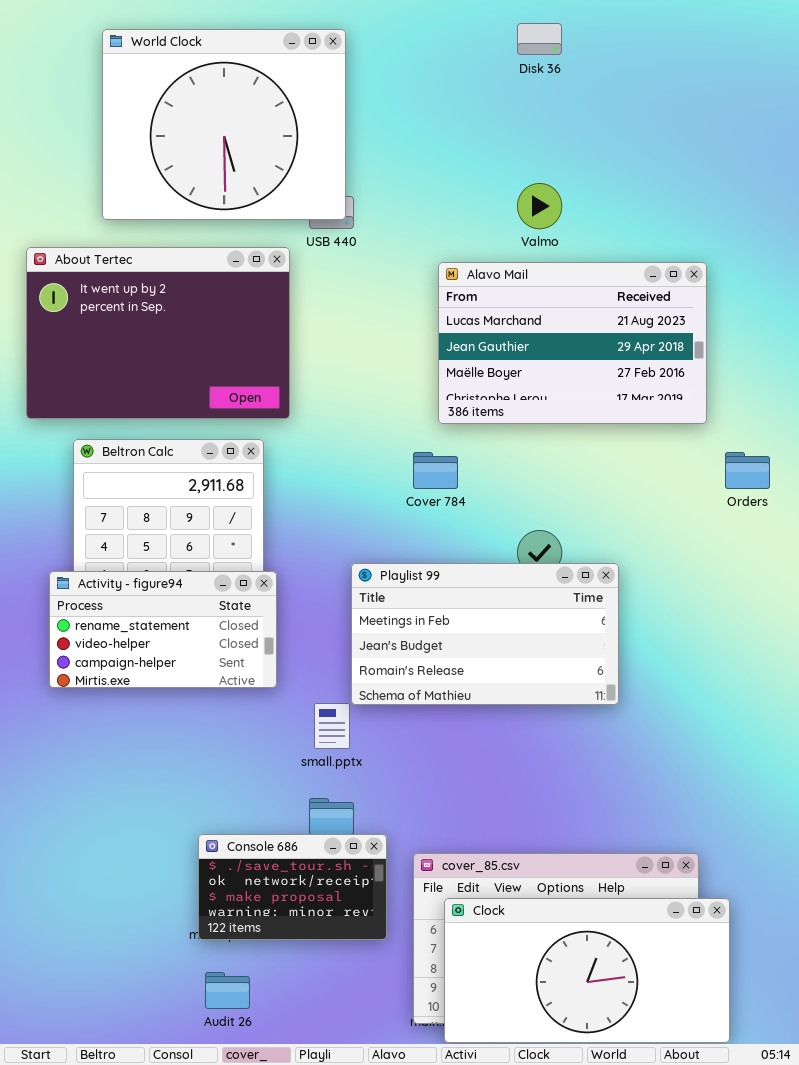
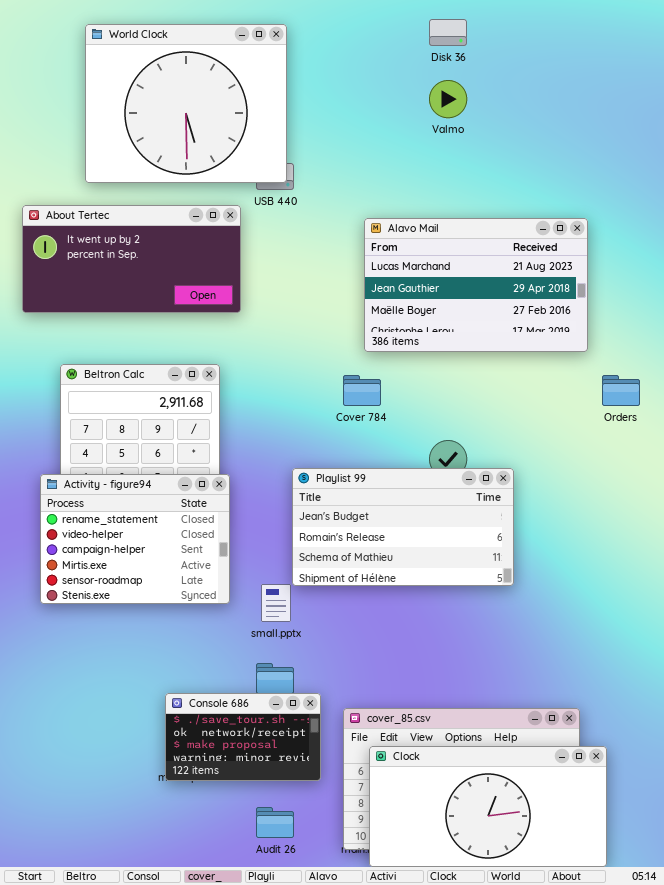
Valmo: [517,183,562,229] -> [429,80,467,118], moved
About Tertec: [26,247,290,419] -> [22,205,241,313], resized
Playlist 99: [351,563,619,705] -> [292,468,514,586], scrolled down 1 row
Activity - figure94: [49,571,277,688] -> [40,474,230,604], resized
Audit 26: [205,972,250,1009] -> [256,807,294,838], moved

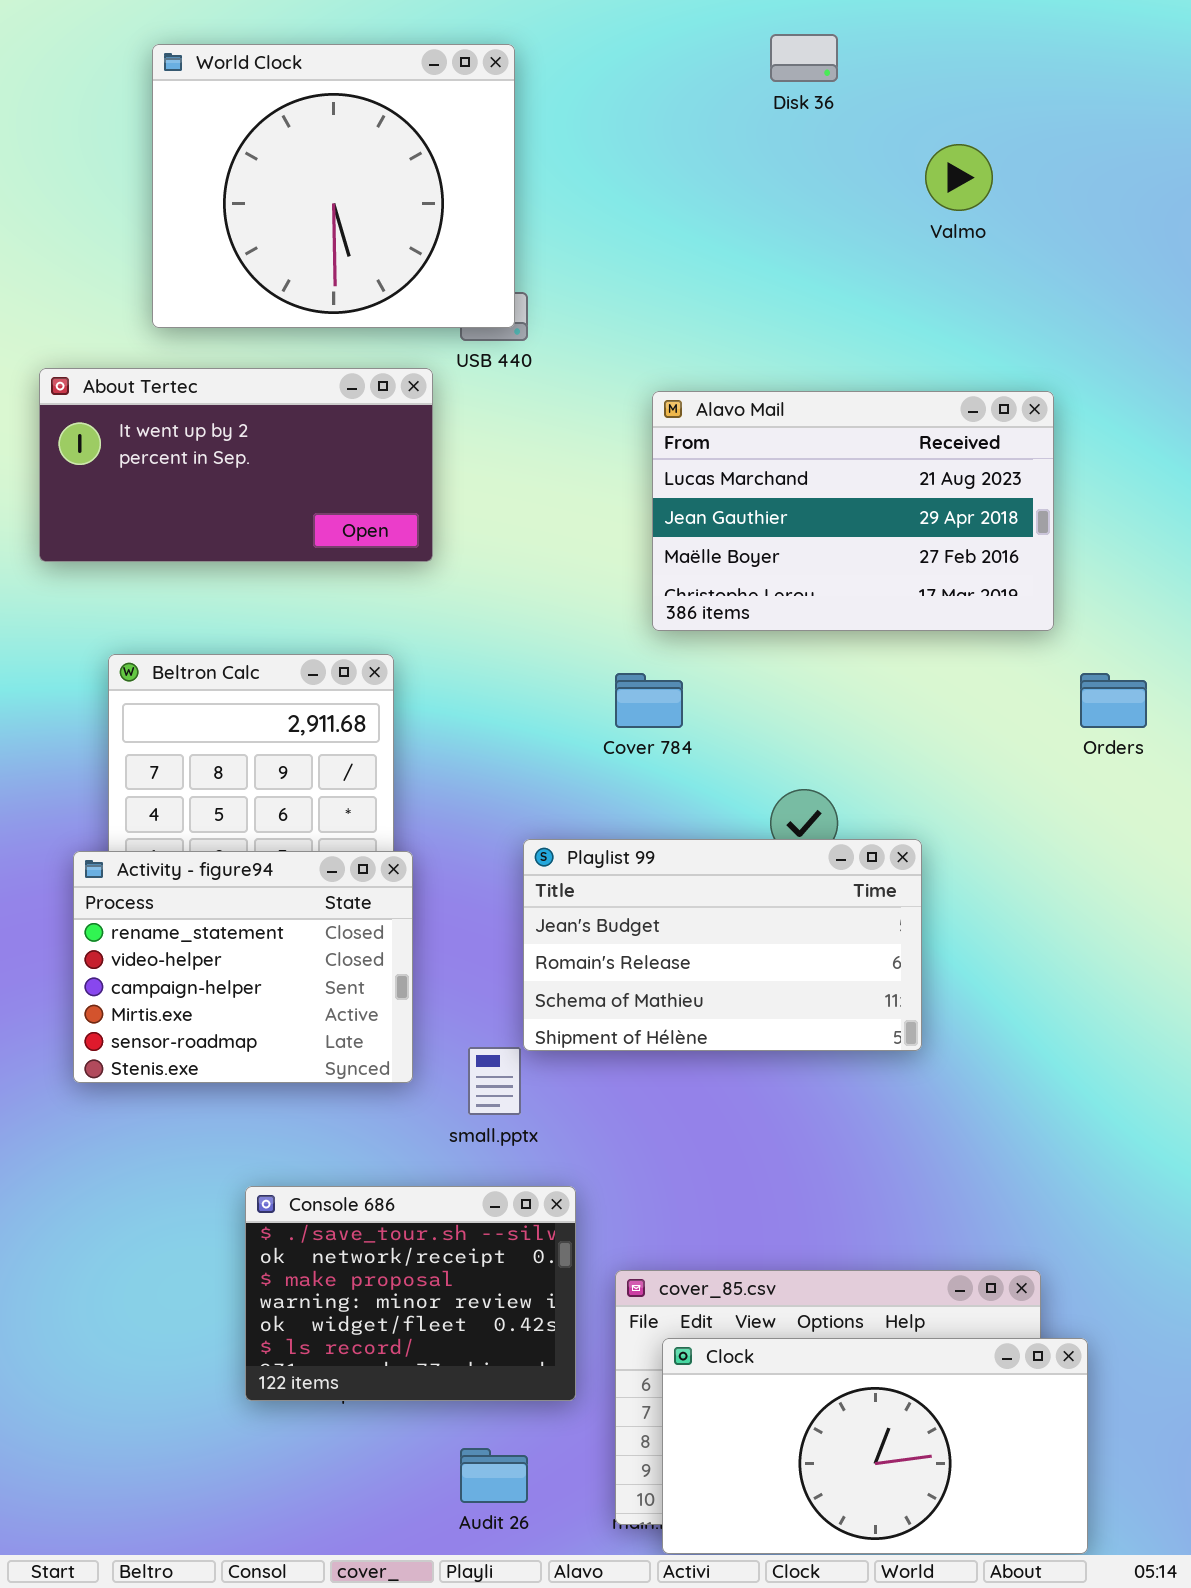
Valmo: [429,80,467,118] -> [925,144,993,211], moved
Console 686: [165,693,321,781] -> [245,1186,576,1401], resized

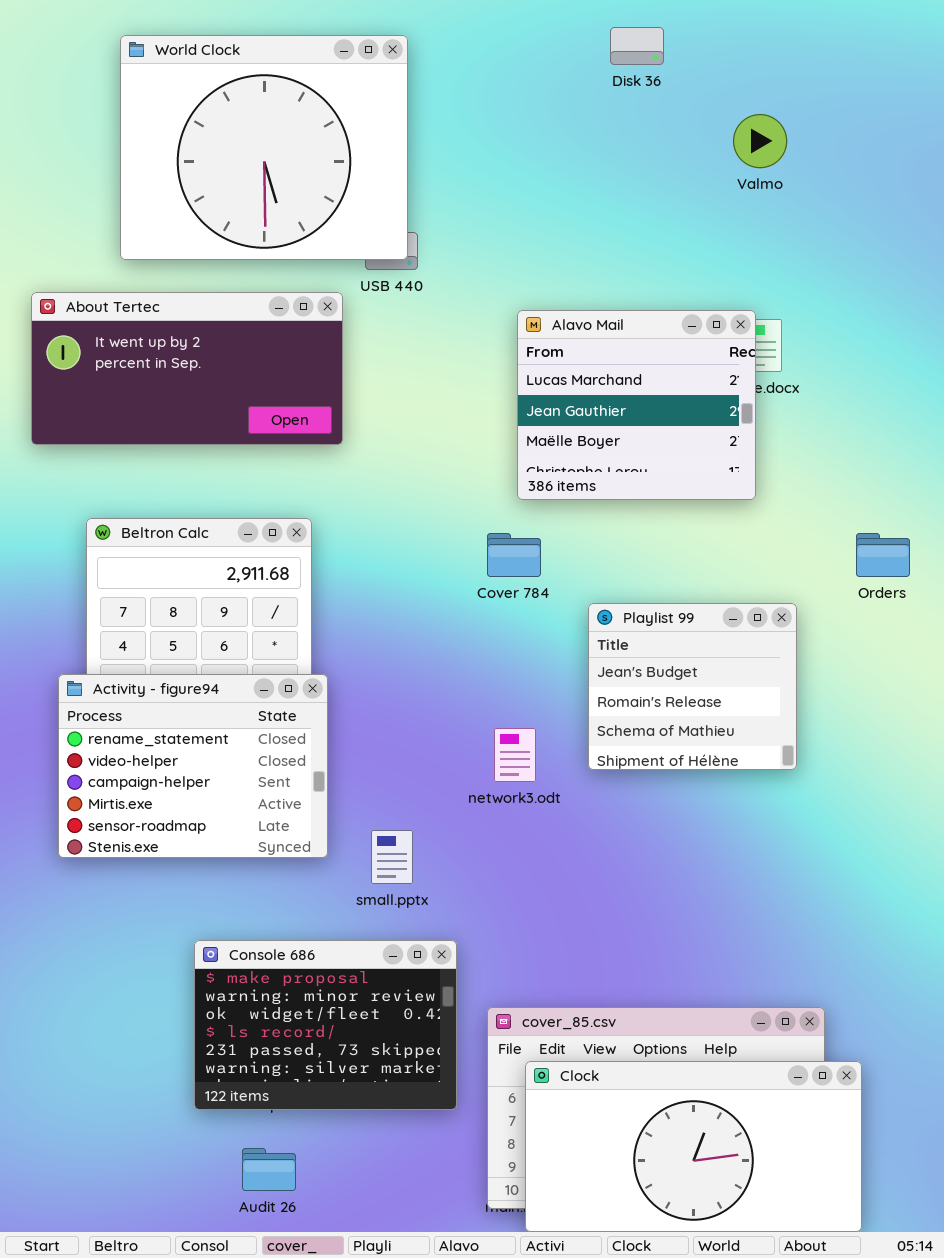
Alavo Mail: [652,391,1054,631] -> [517,310,756,500], resized
Playlist 99: [523,839,922,1051] -> [588,603,797,770], moved, resized
Console 686: [245,1186,576,1401] -> [194,940,457,1110], scrolled down 2 rows
Audit 26: [460,1448,528,1503] -> [242,1148,296,1191], moved

